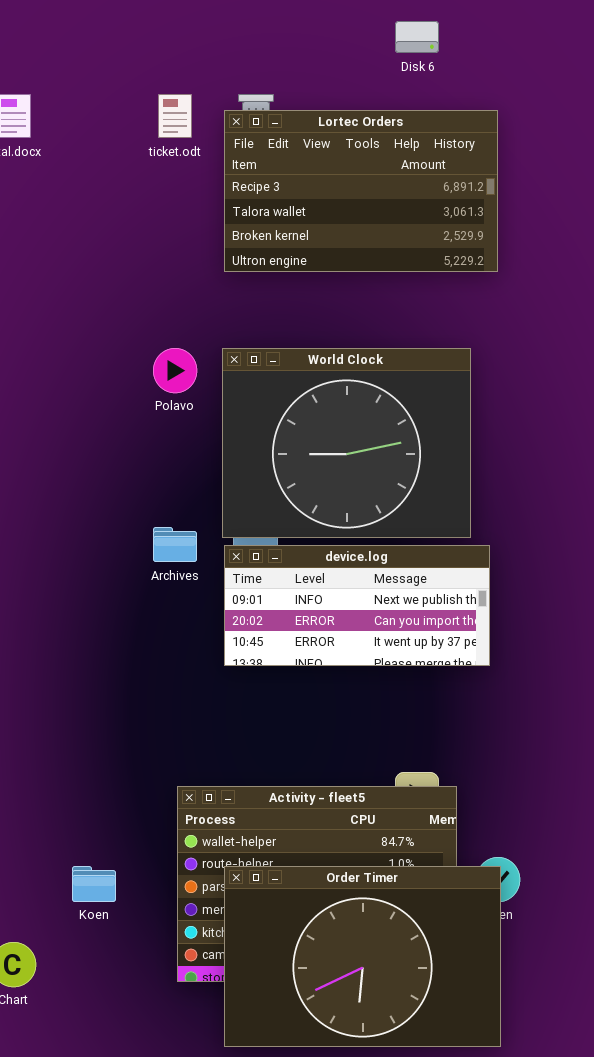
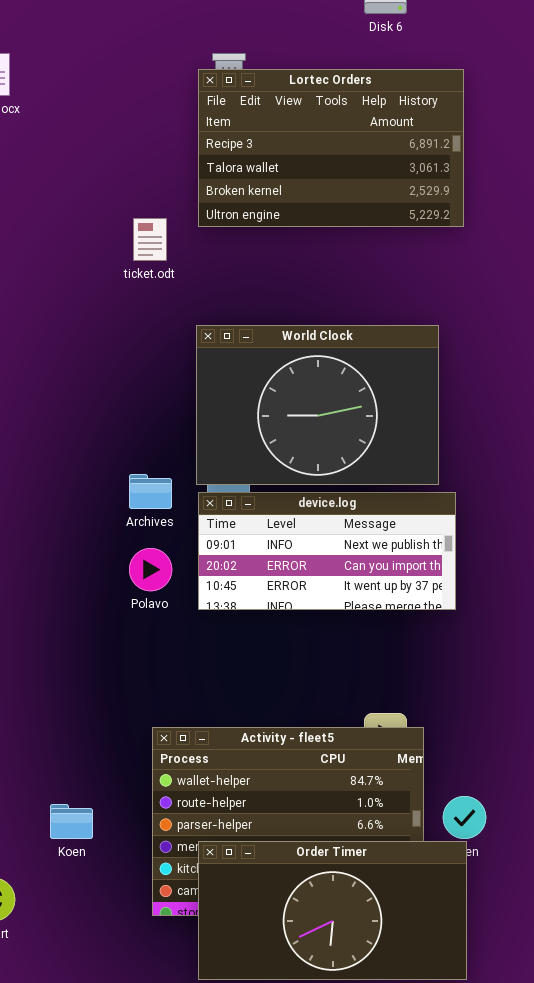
ticket.odt: [158,94,192,138] -> [133,218,167,261], moved
Polavo: [153,348,197,393] -> [129,548,172,591], moved
World Clock: [222,348,471,538] -> [196,325,439,485], resized
Order Timer: [224,866,501,1047] -> [198,841,467,980], resized

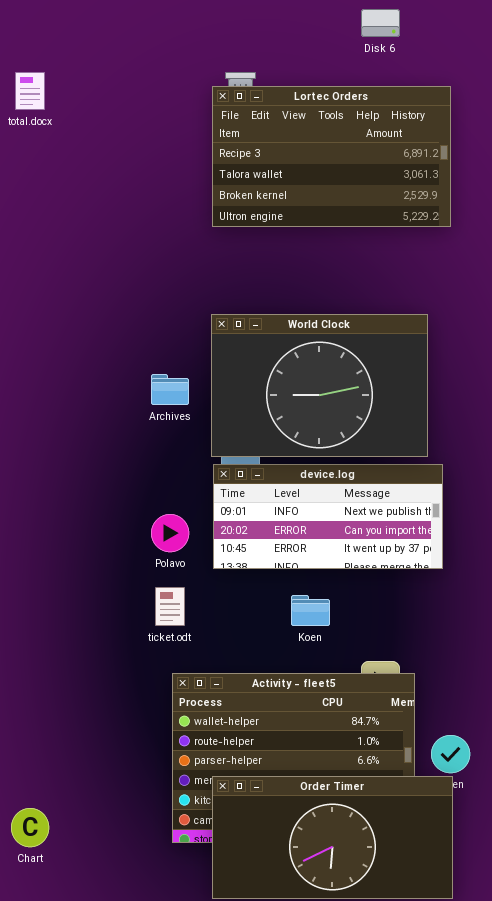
ticket.odt: [133,218,167,261] -> [155,587,185,626], moved
Archives: [129,474,172,509] -> [151,374,189,405], moved
Koen: [50,804,93,839] -> [291,595,330,626], moved

